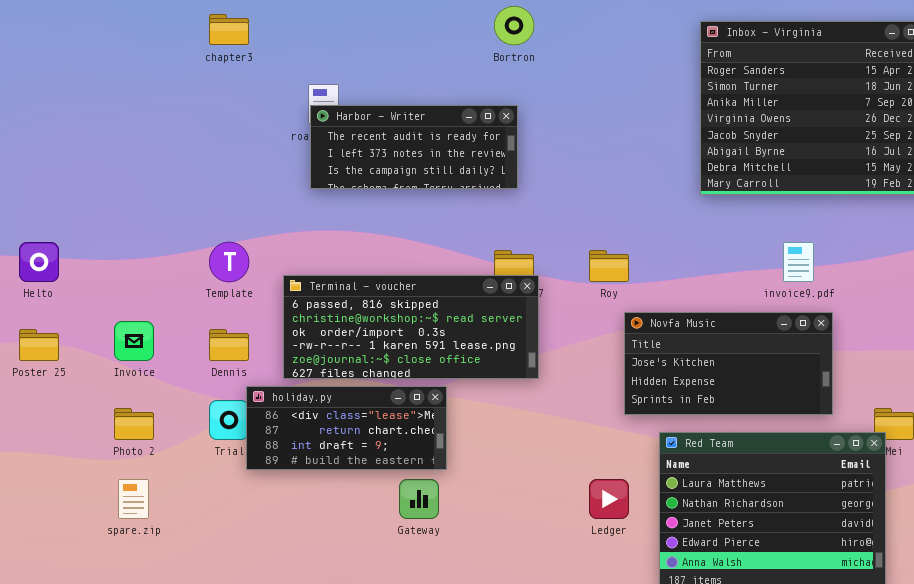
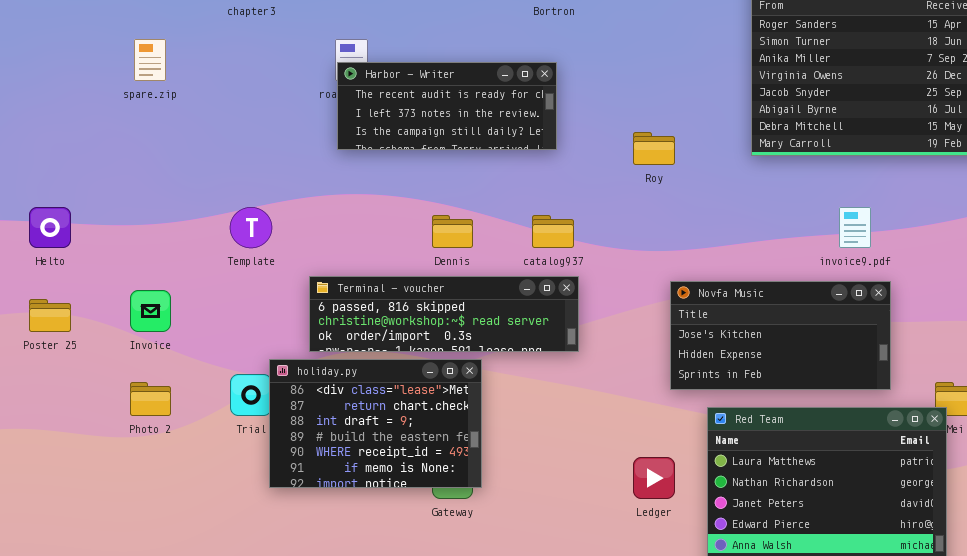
Roy: [589,250,629,282] -> [633,132,675,165], moved
Terminal - voucher: [283,275,539,379] -> [309,276,579,352], resized
Dennis: [209,329,249,361] -> [432,215,473,248], moved
holiday.py: [246,386,447,470] -> [269,359,482,488], resized
spare.zip: [118,479,149,519] -> [134,39,166,81], moved

